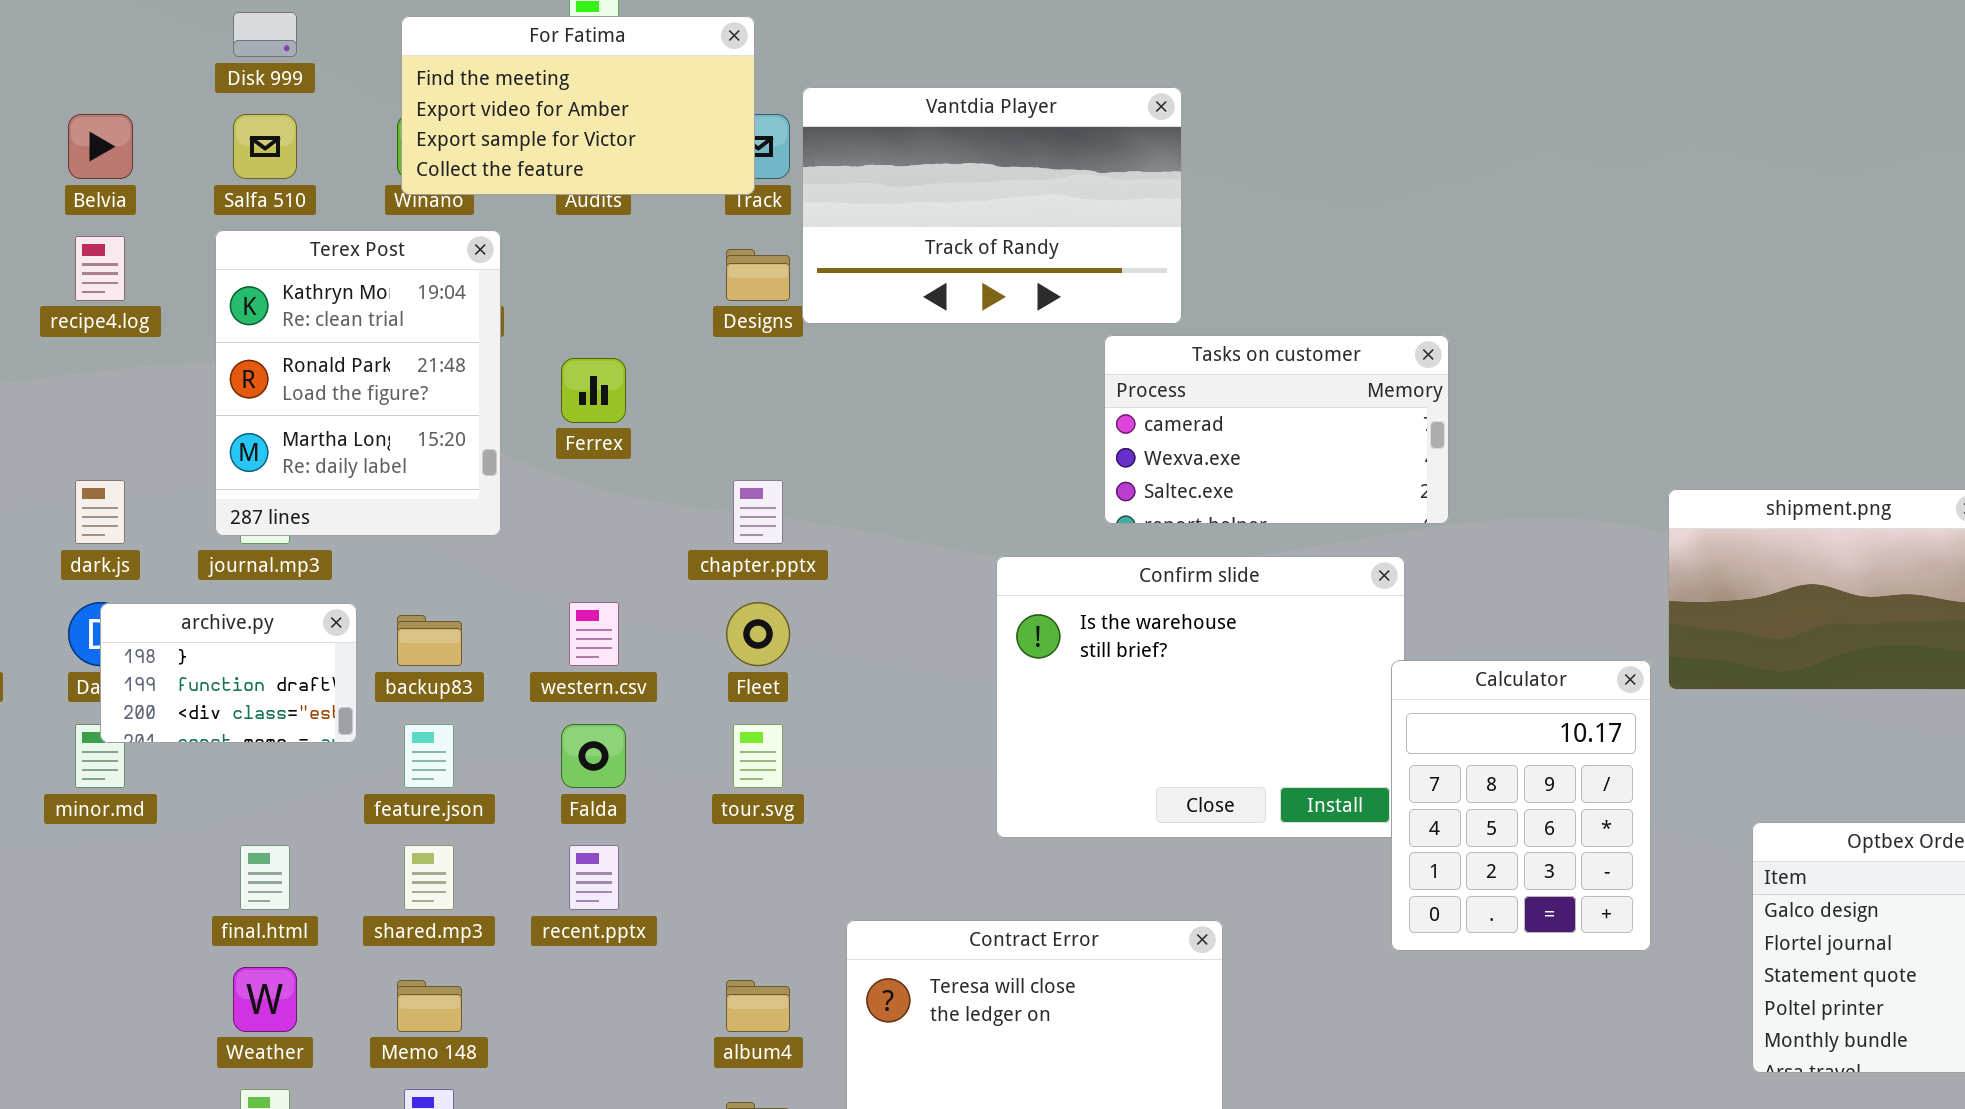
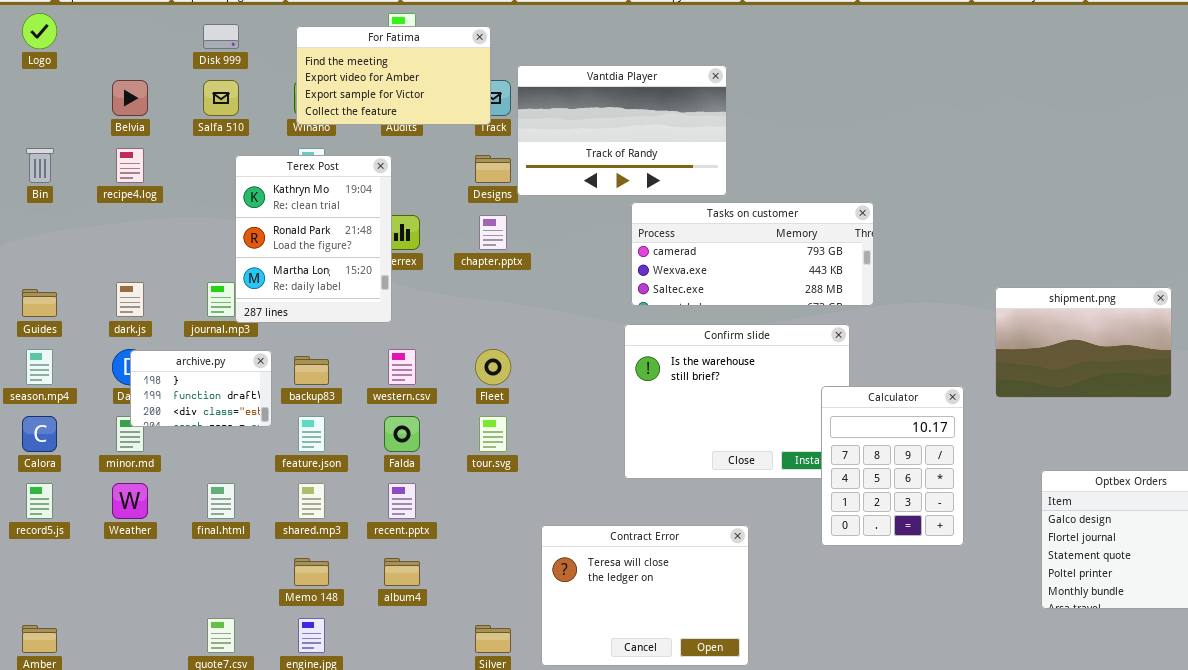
Terex Post: [215,230,501,536] -> [235,155,392,323], moved
Tasks on customer: [1104,335,1449,524] -> [631,202,874,306], resized
chapter.pptx: [733,480,783,544] -> [479,215,507,250], moved
Calculator: [1391,660,1651,951] -> [821,386,964,546], moved
Weather: [233,967,297,1032] -> [112,483,148,519], moved
album4: [726,980,790,1032] -> [384,558,420,586], moved

